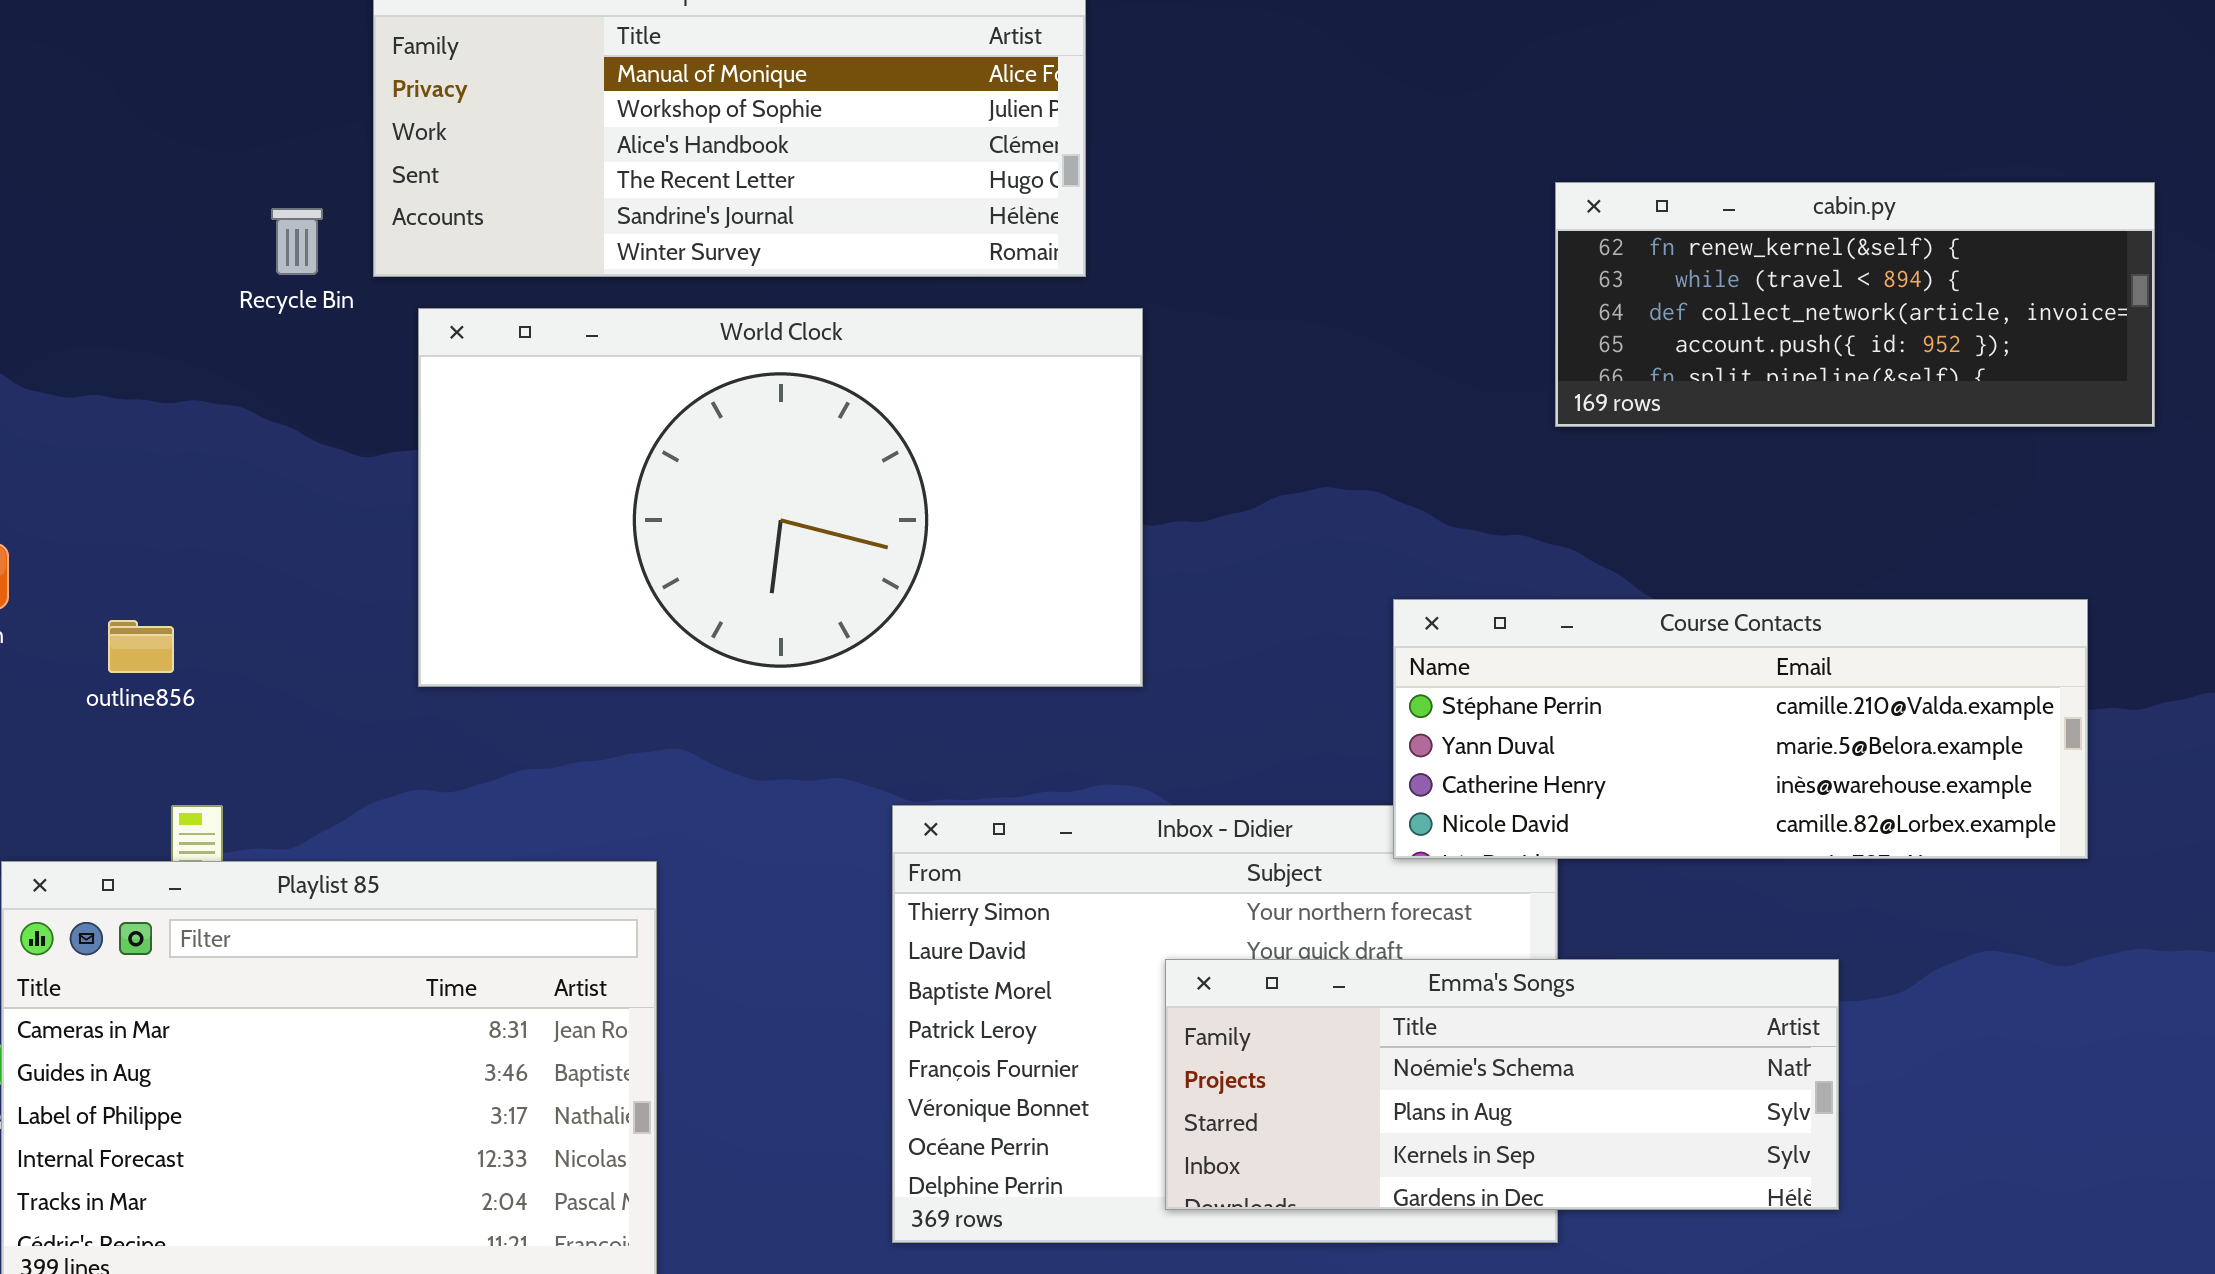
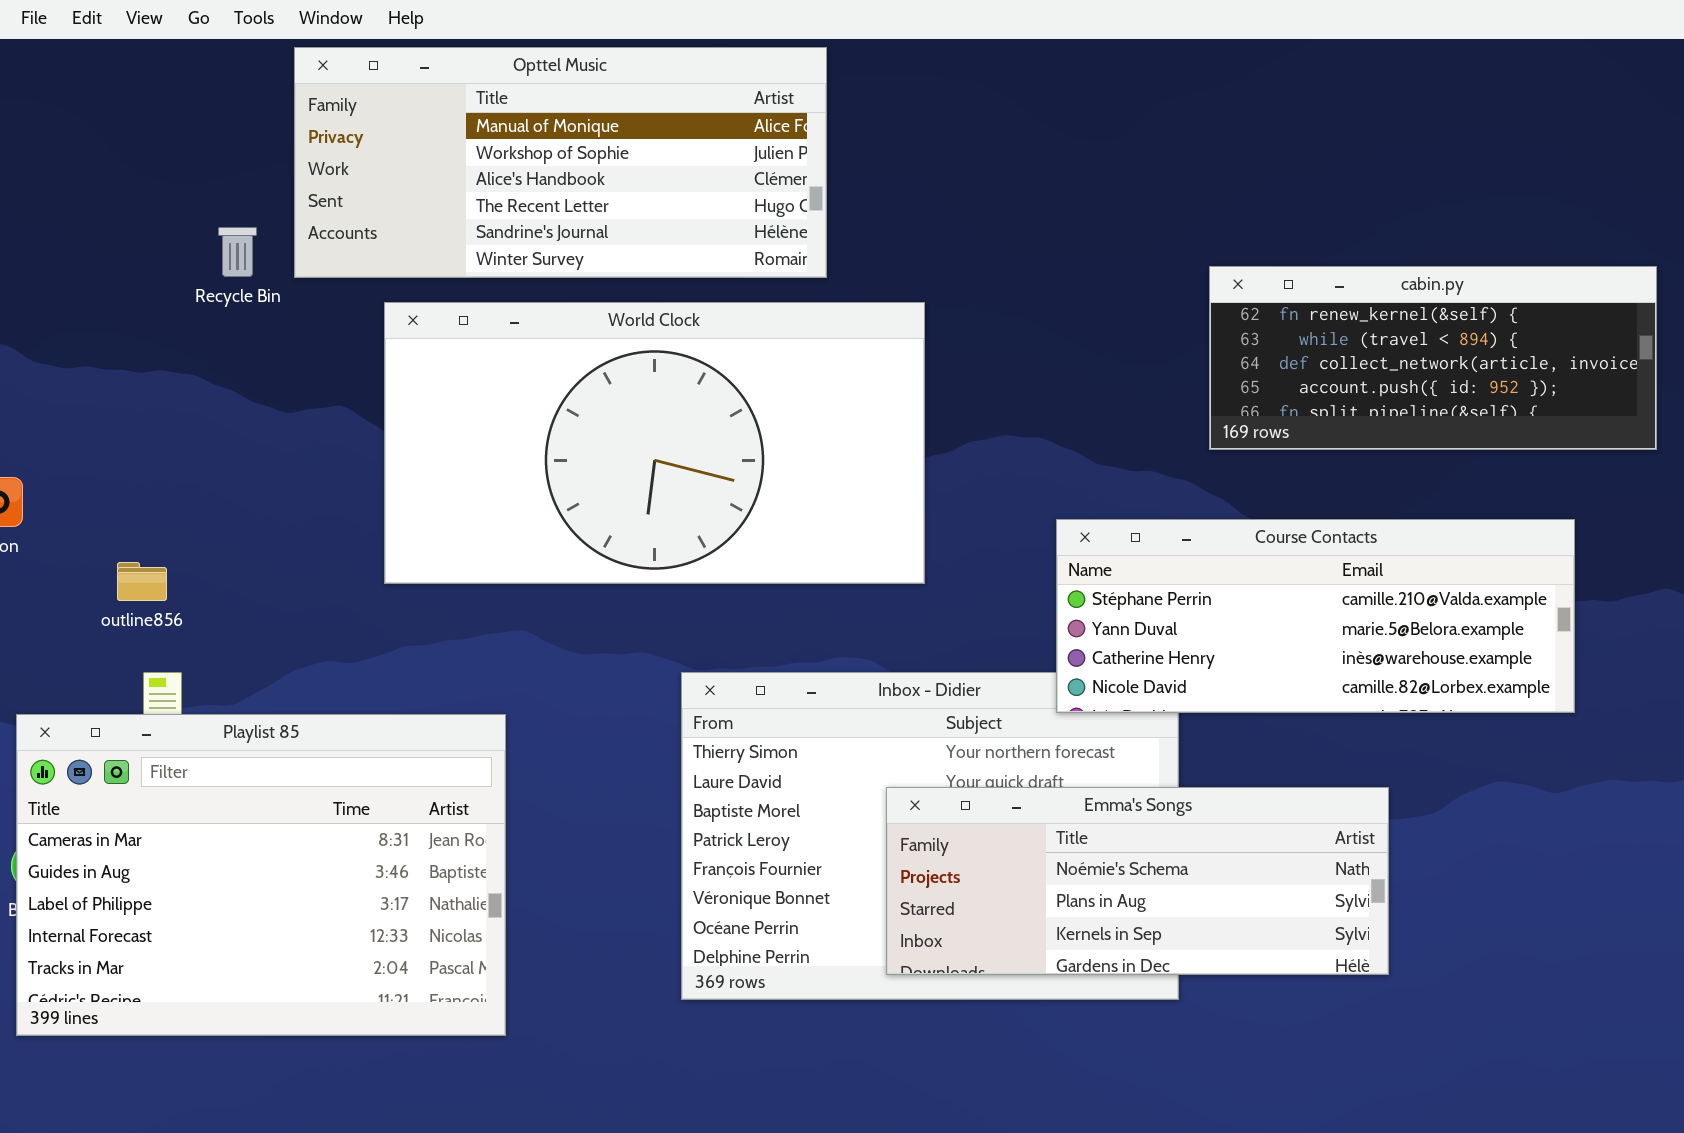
cabin.py: [1555,182,2155,427] -> [1209,266,1657,450], moved
World Clock: [418,308,1143,687] -> [384,302,925,584], moved
outline856: [108,620,174,673] -> [117,562,167,601], moved

